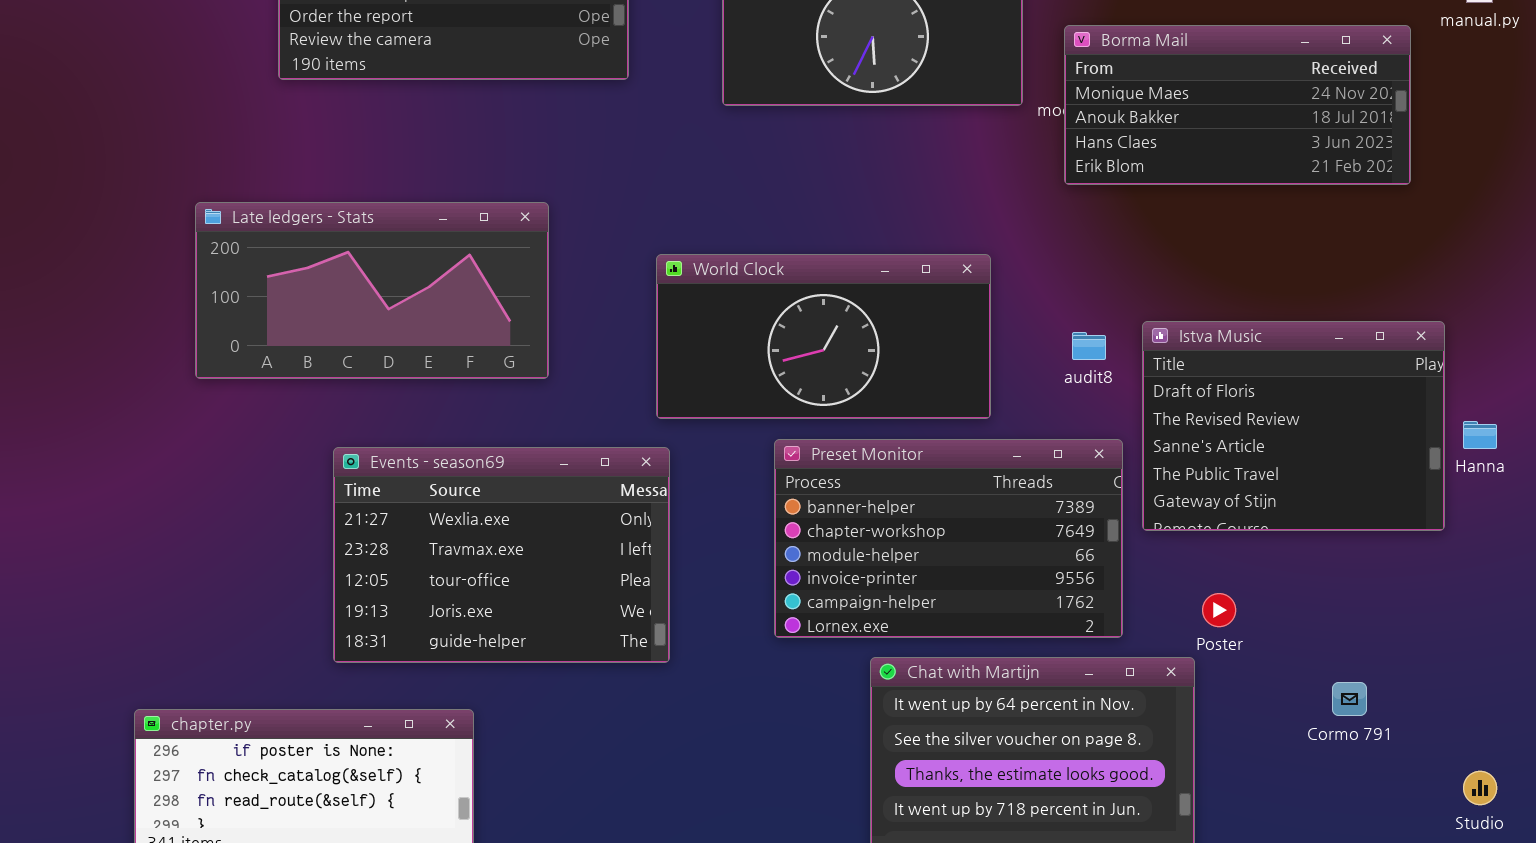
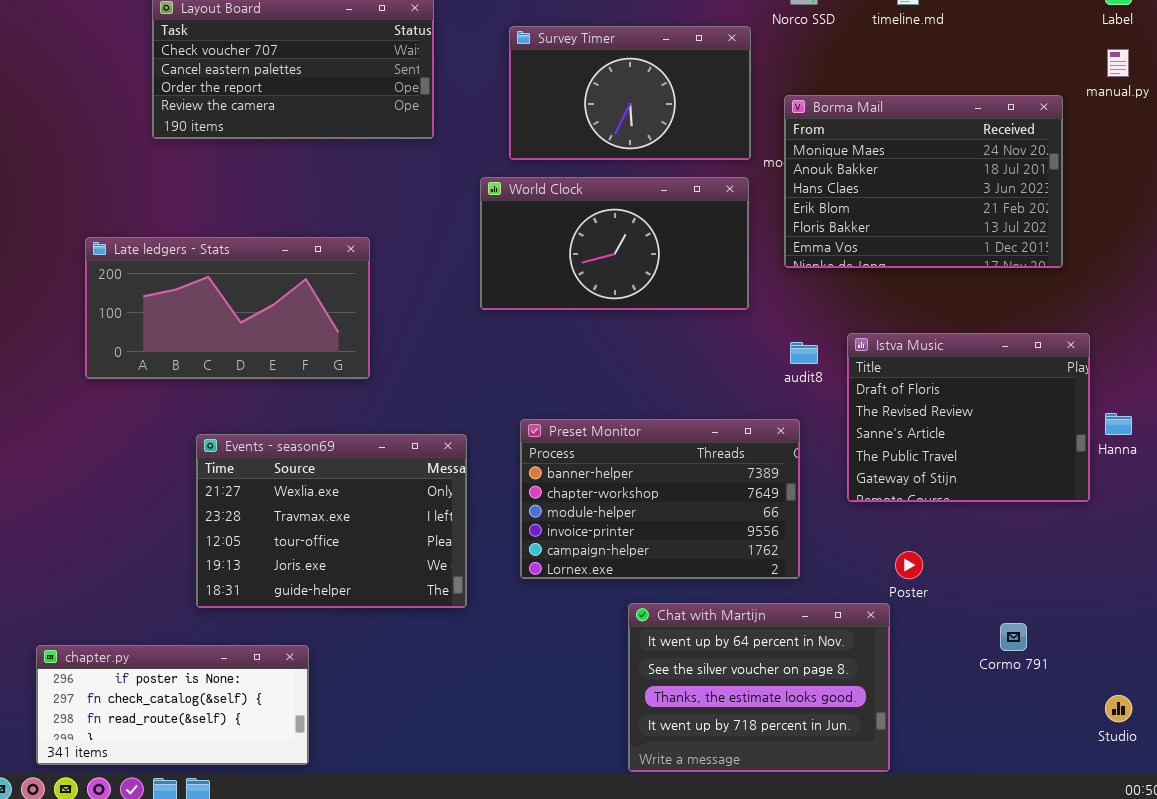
Borma Mail: [1064,25,1411,185] -> [784,95,1063,268], resized
World Clock: [656,254,991,419] -> [480,177,749,310], moved
Preset Monitor: [774,439,1123,638] -> [520,419,800,579], moved

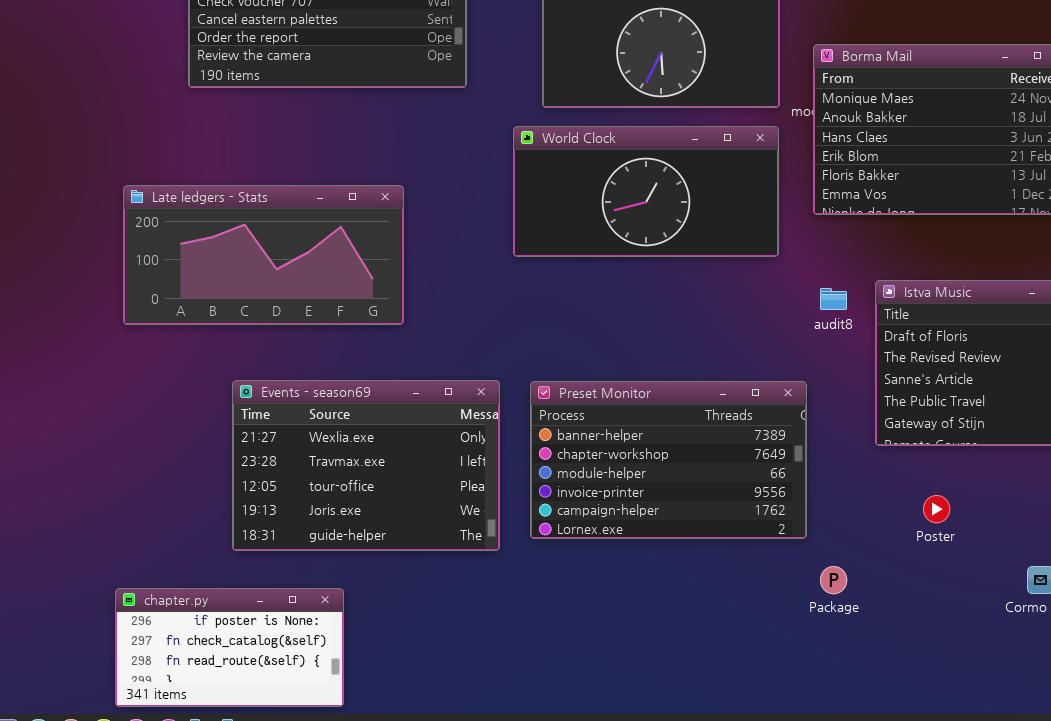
Preset Monitor: [520,419,800,579] -> [530,381,807,539], moved
Chat with Martijn: [628,603,890,772] -> none, closed
chapter.py: [36,645,309,765] -> [115,588,344,707], resized

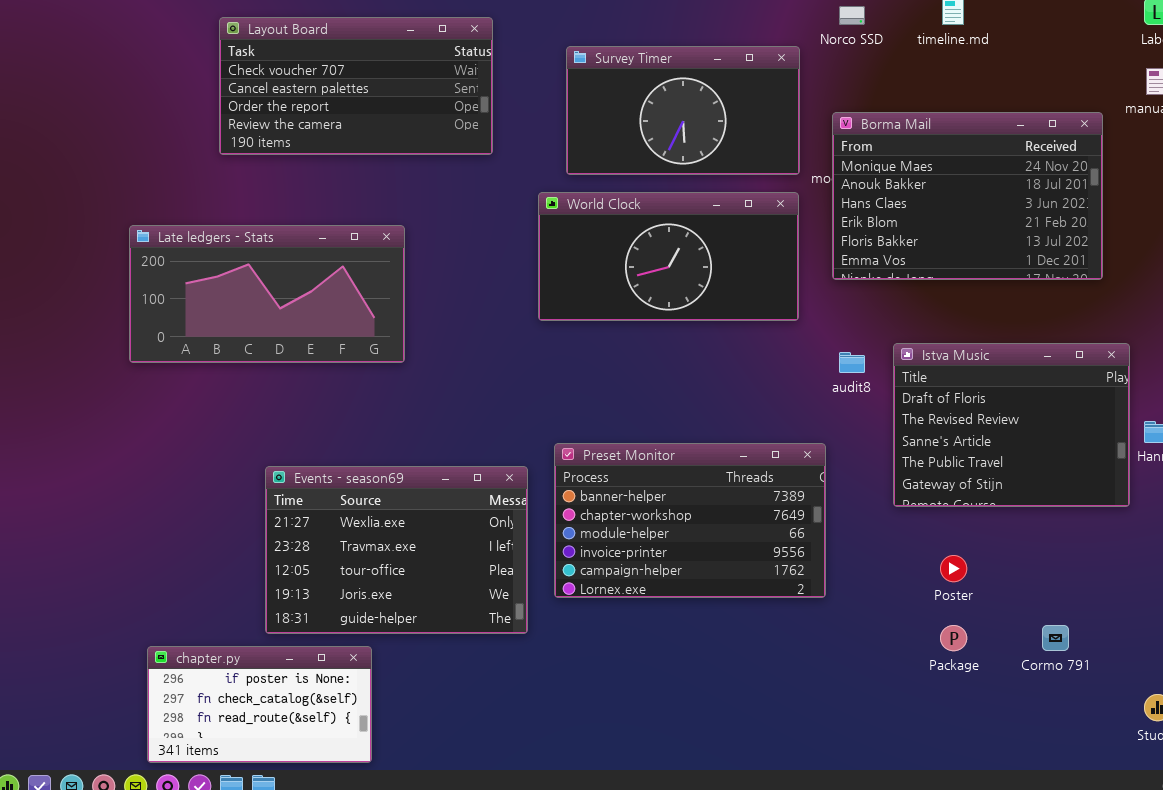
Late ledgers - Stats: [123,185,404,325] -> [129,225,405,363], moved
Events - season69: [232,380,500,551] -> [265,466,528,634], moved
Package: [820,566,847,594] -> [940,625,967,651], moved

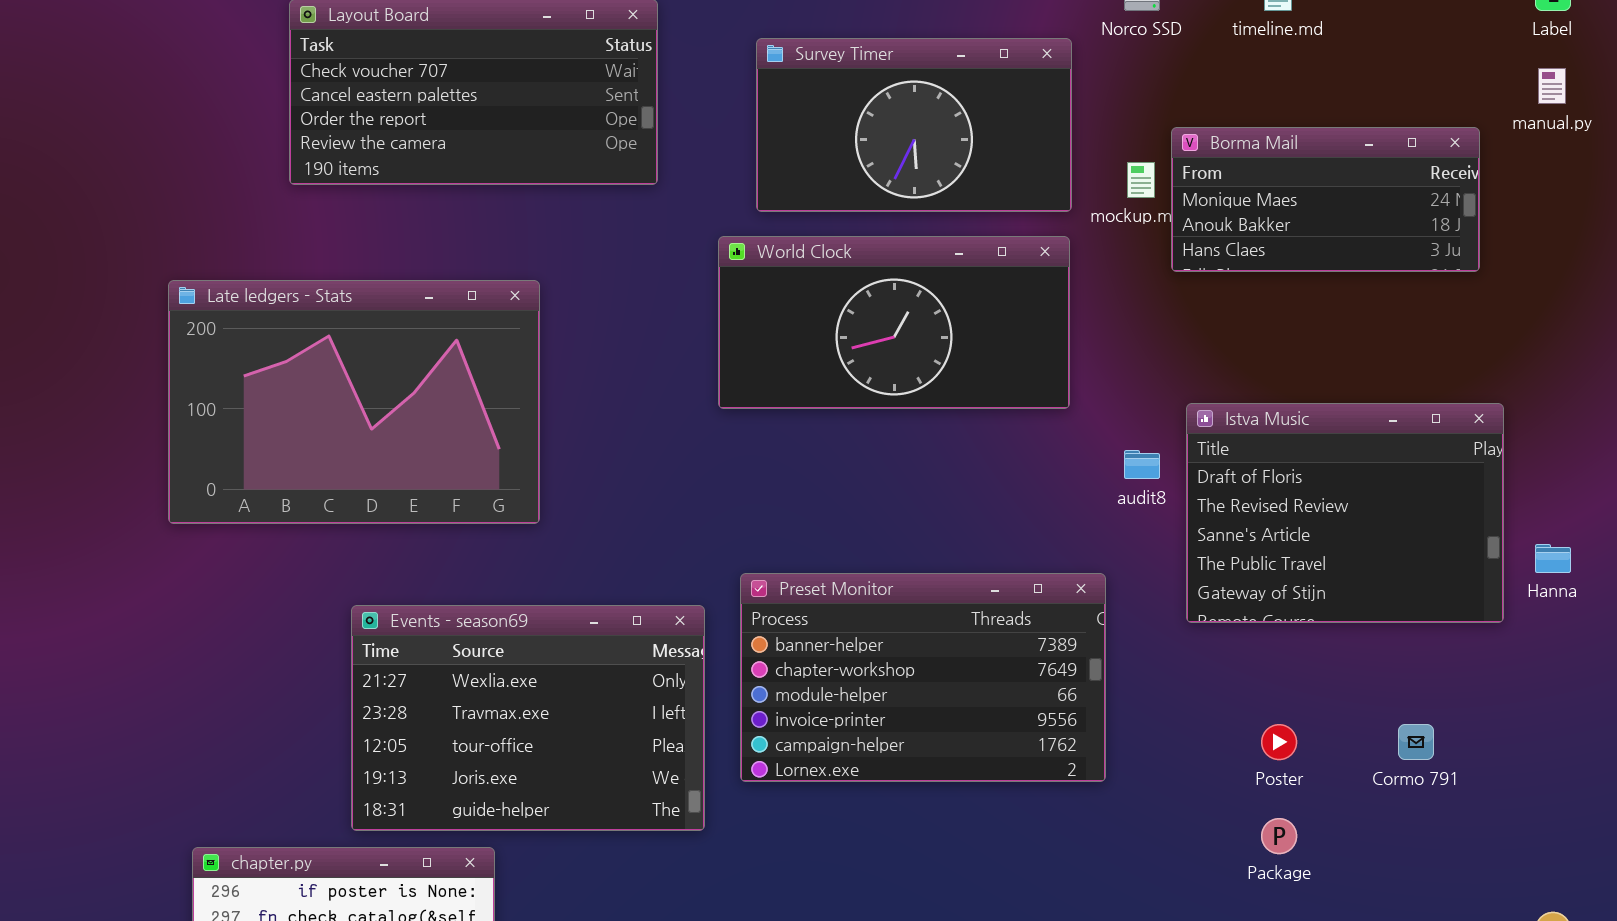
Borma Mail: [832,112,1103,280] -> [1171,127,1480,272], resized
Late ledgers - Stats: [129,225,405,363] -> [168,280,540,524], resized
Istva Music: [893,343,1130,507] -> [1186,403,1504,623], moved
Cormo 791: [1042,625,1069,651] -> [1398,724,1434,760], moved

